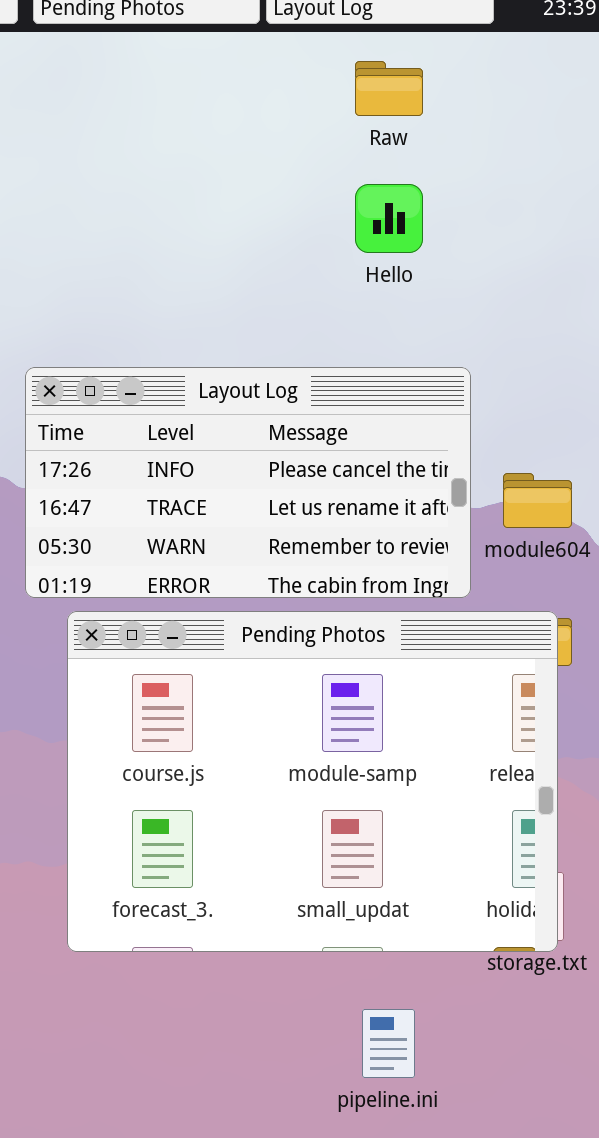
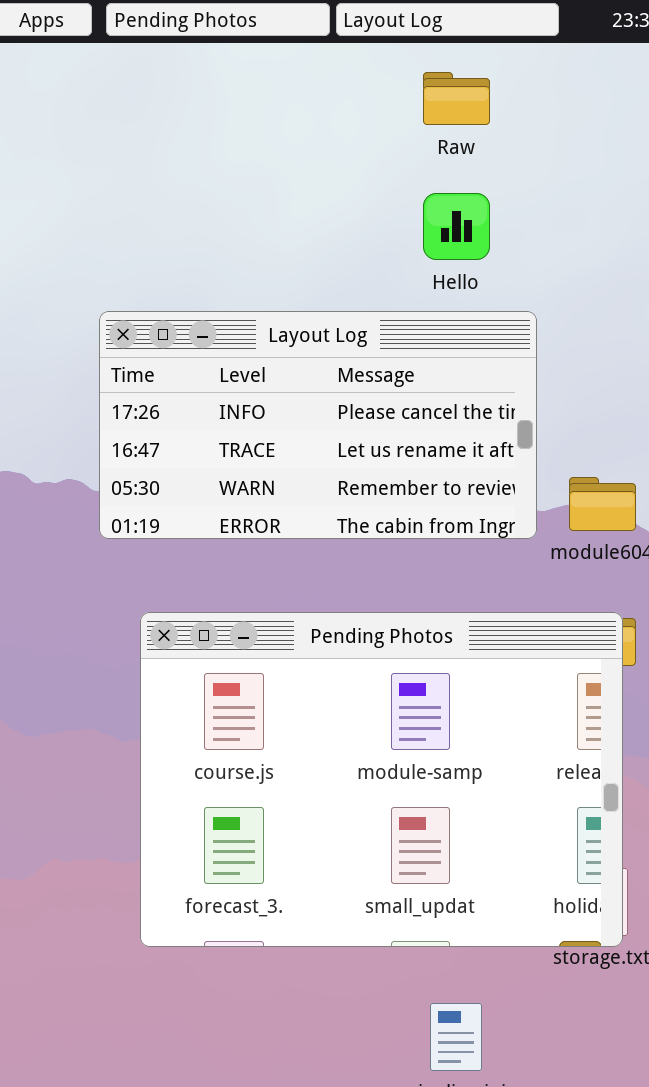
Layout Log: [25,367,471,598] -> [99,311,537,539], moved

